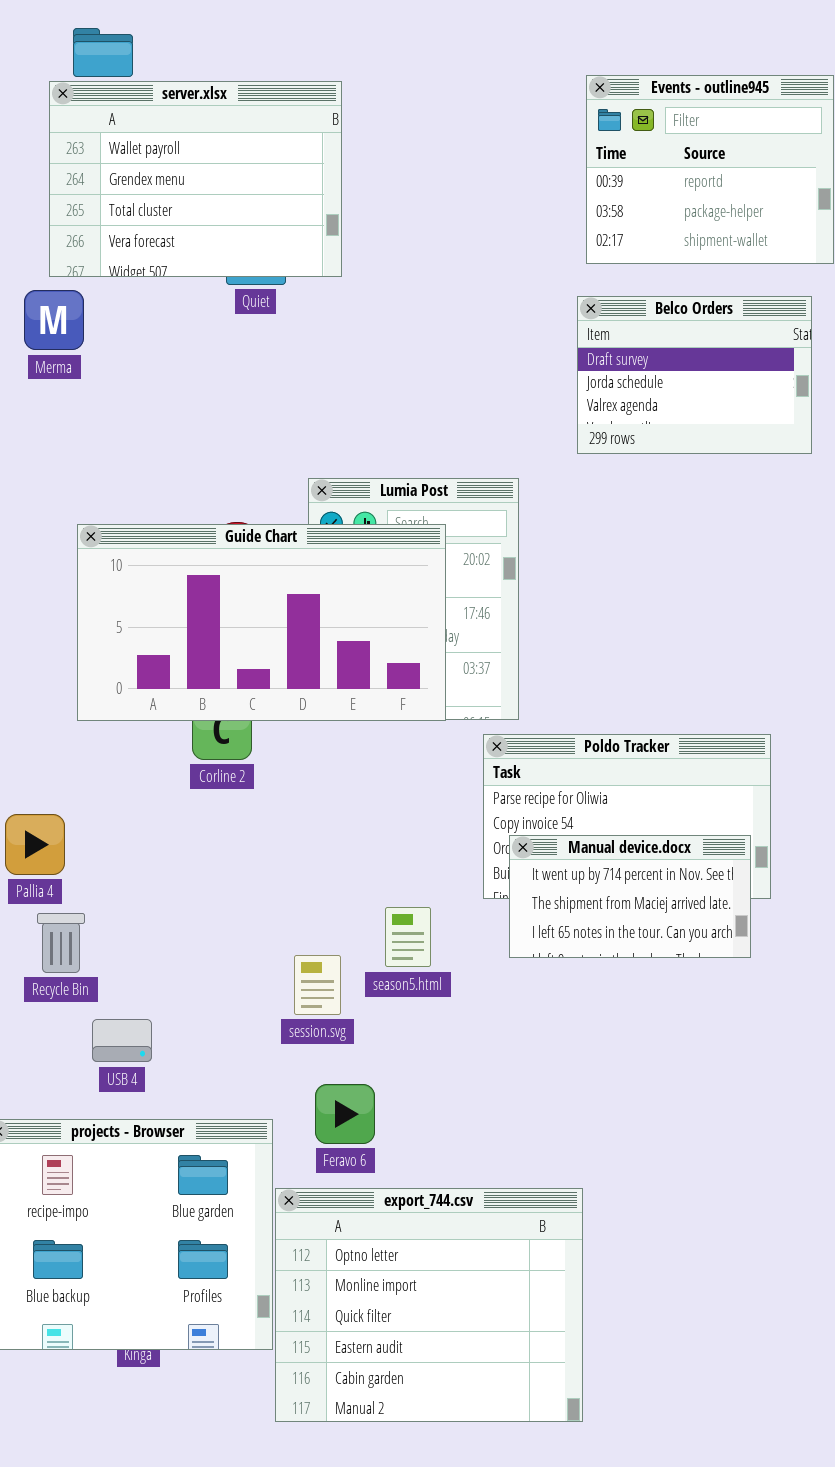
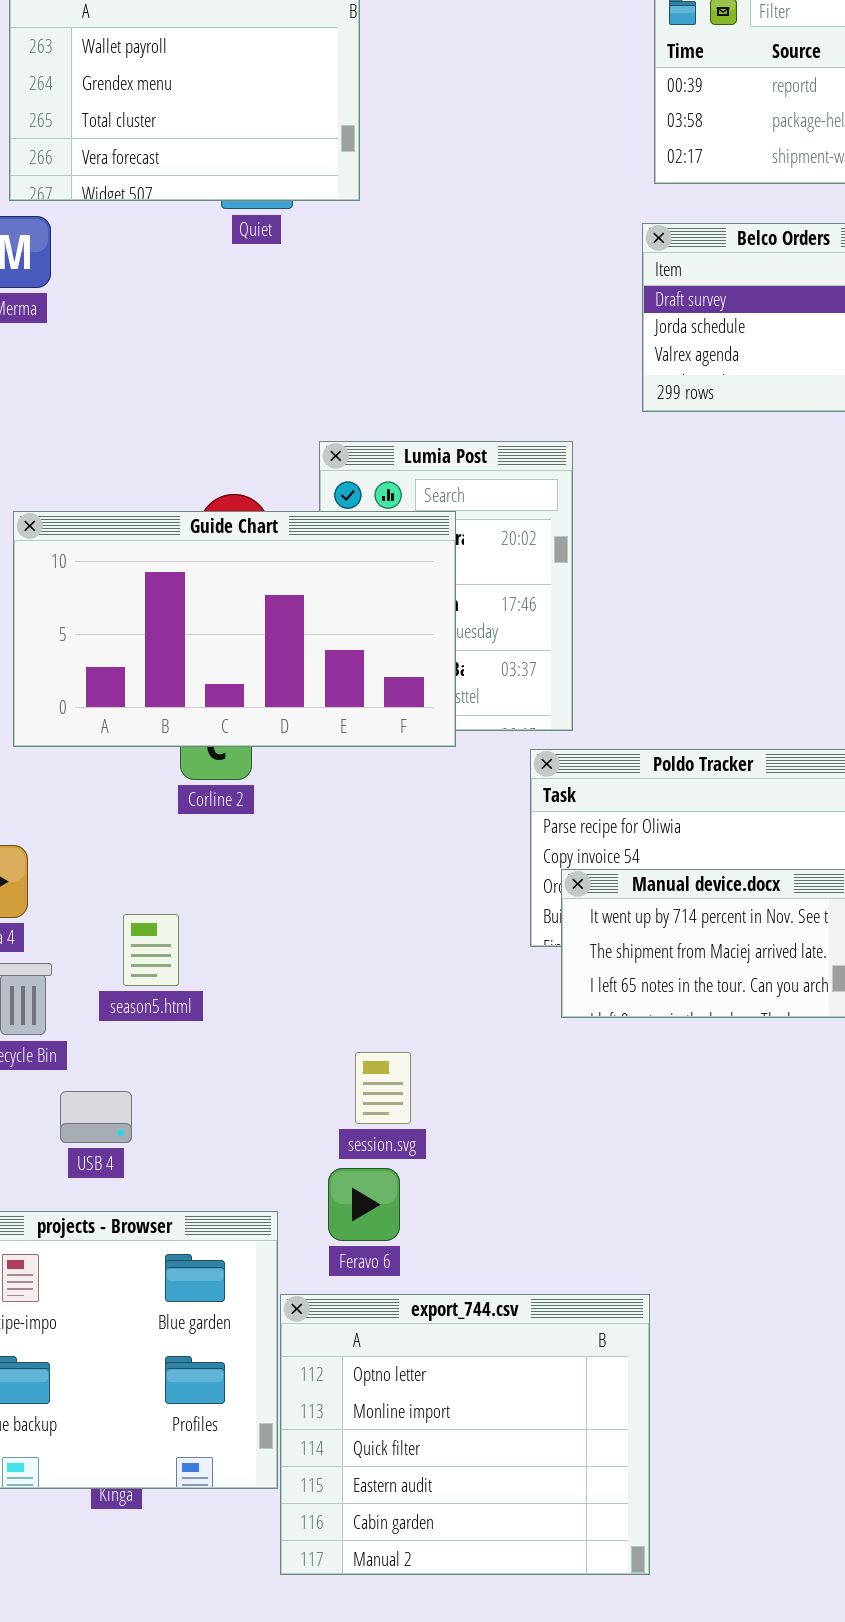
Guide Chart: [77,524,446,721] -> [13,511,456,747], moved
season5.html: [385,907,431,967] -> [123,914,179,986], moved
session.svg: [294,955,341,1015] -> [355,1052,411,1124], moved

